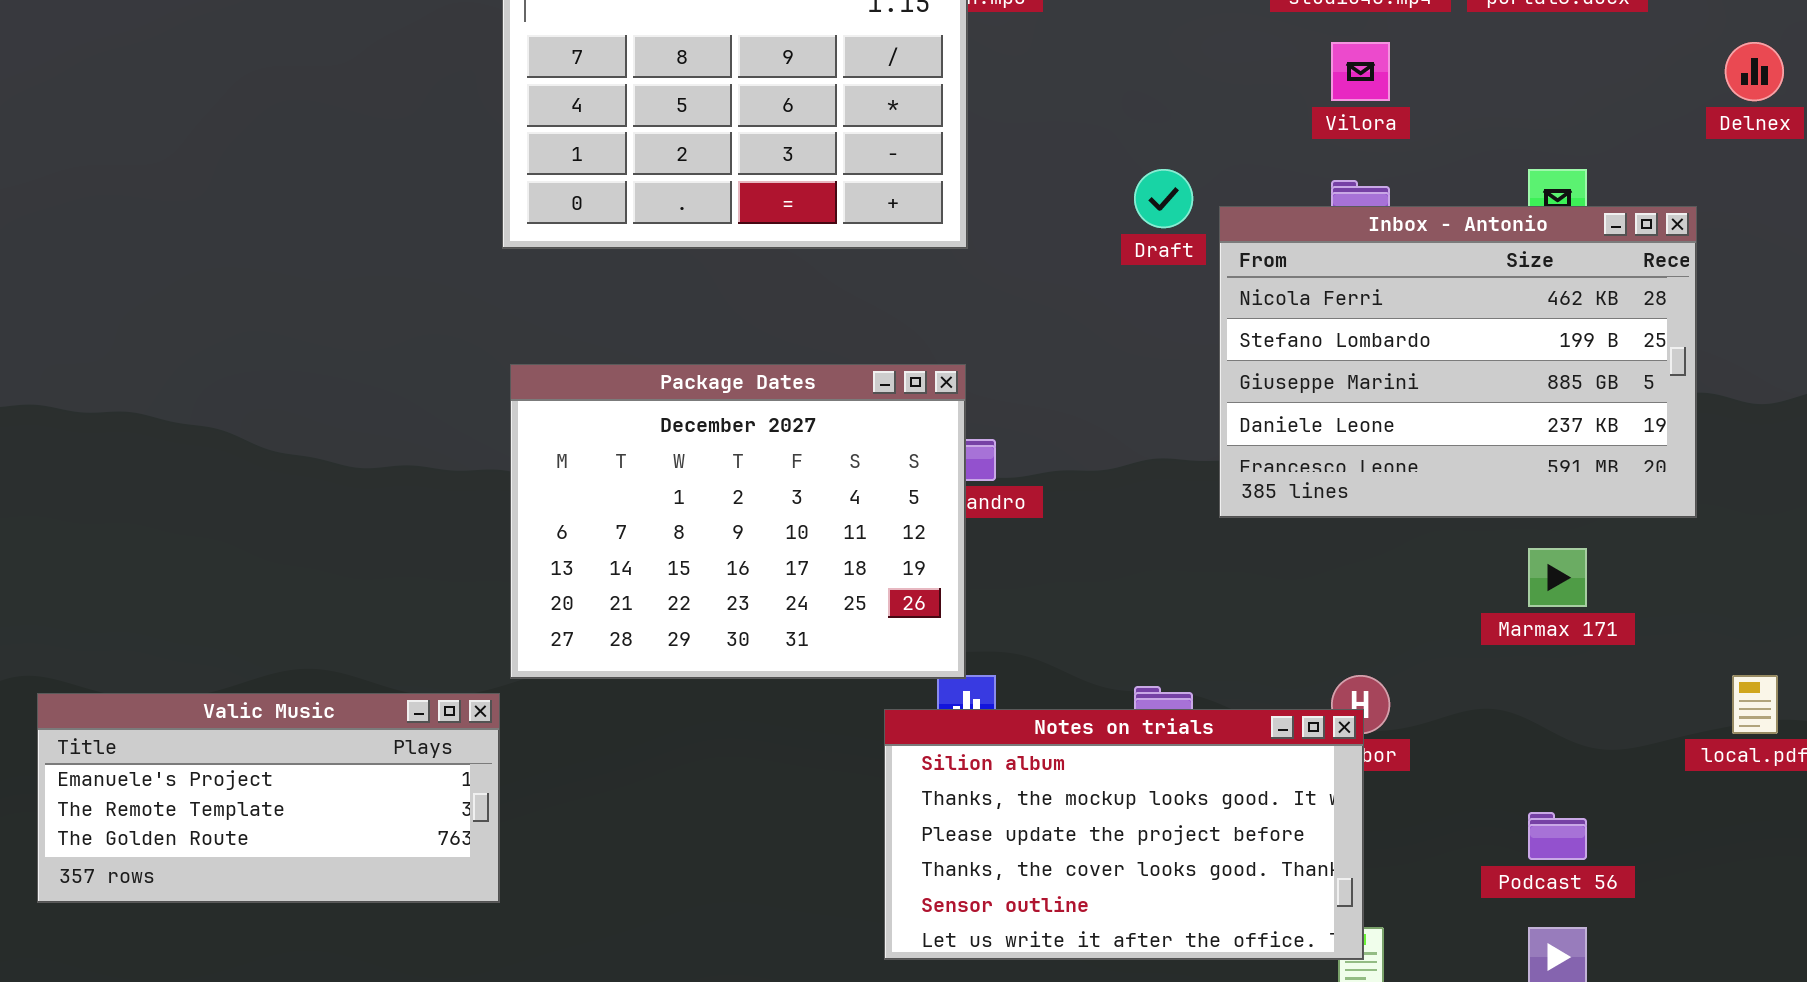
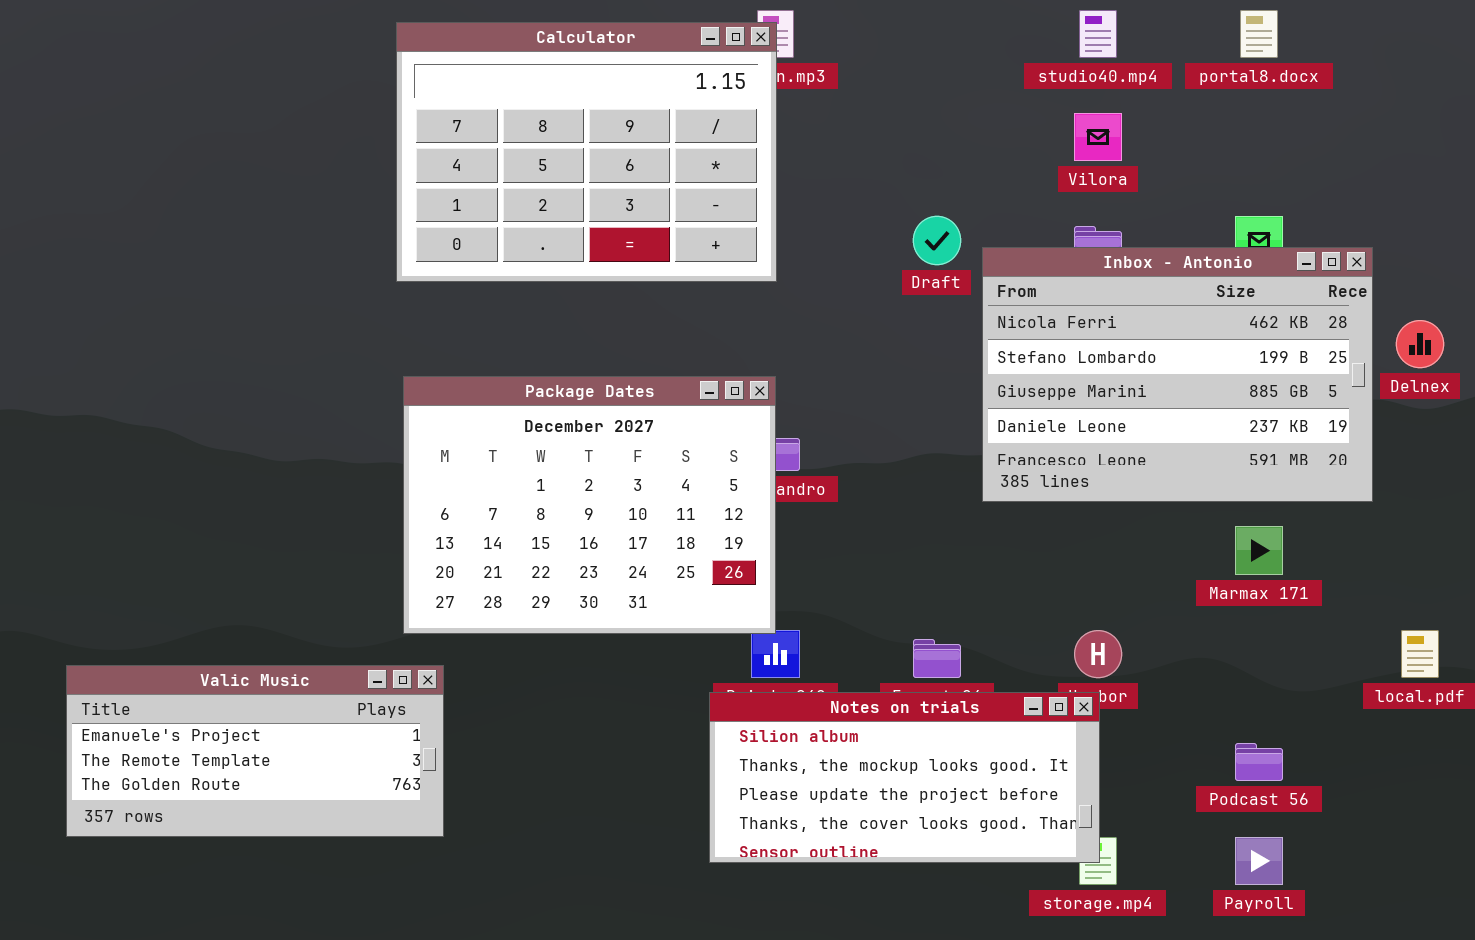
Delnex: [1725,42,1784,101] -> [1396,320,1444,368], moved
Valic Music: [37,693,500,903] -> [66,665,444,837], moved
Notes on trials: [884,709,1364,960] -> [709,692,1100,863], resized

